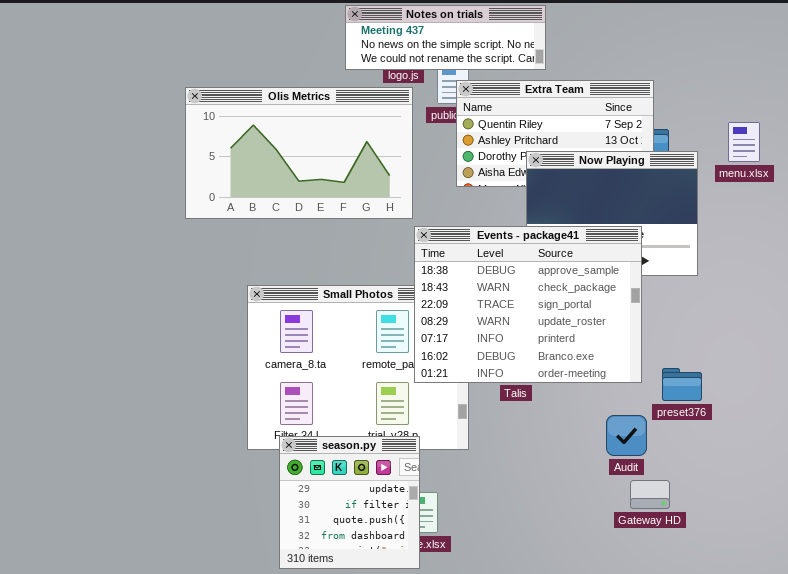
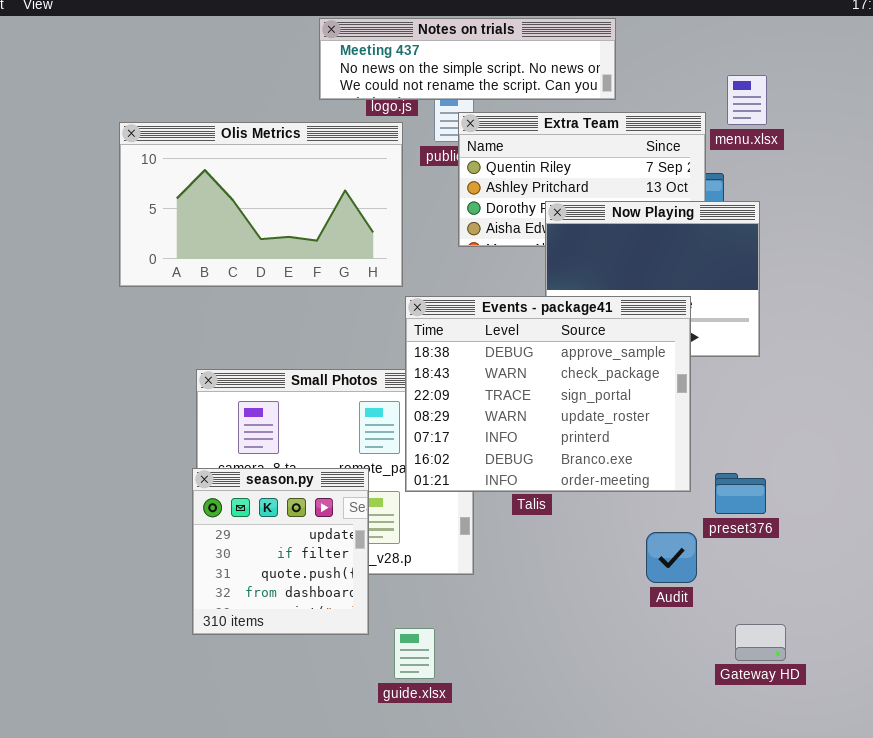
Notes on trials: [345,5,546,70] -> [319,18,616,100], resized
menu.xlsx: [728,122,760,162] -> [727,75,767,125], moved
season.py: [279,436,420,569] -> [192,468,369,635], moved
Gateway HD: [630,480,670,509] -> [735,624,786,661], moved

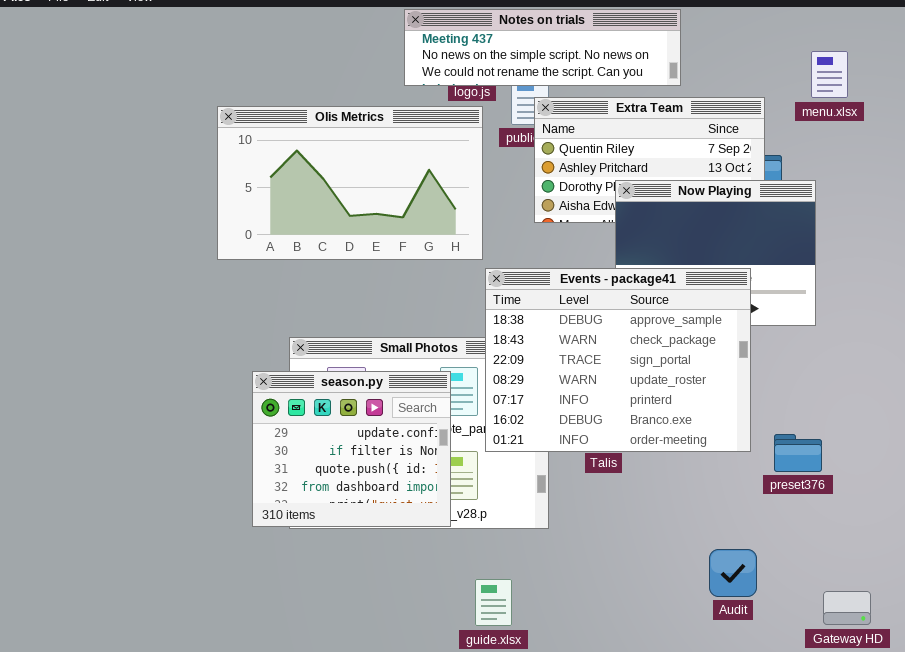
menu.xlsx: [727,75,767,125] -> [811,51,848,98], moved
season.py: [192,468,369,635] -> [252,371,451,527], moved, resized
Audit: [646,532,697,583] -> [709,549,757,597], moved
Gateway HD: [735,624,786,661] -> [823,591,871,625], moved

